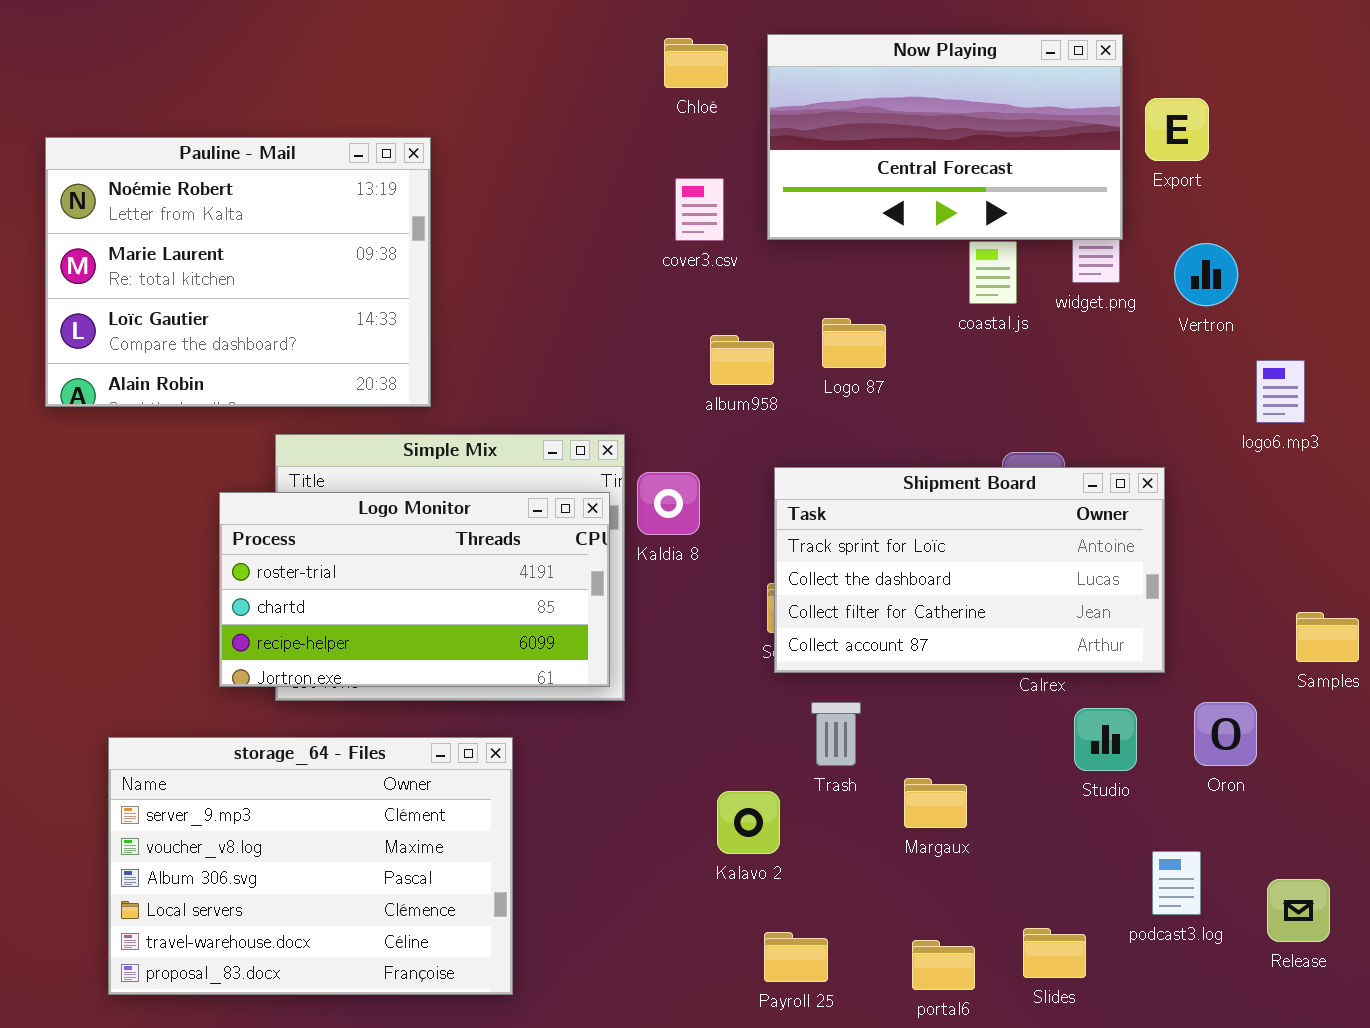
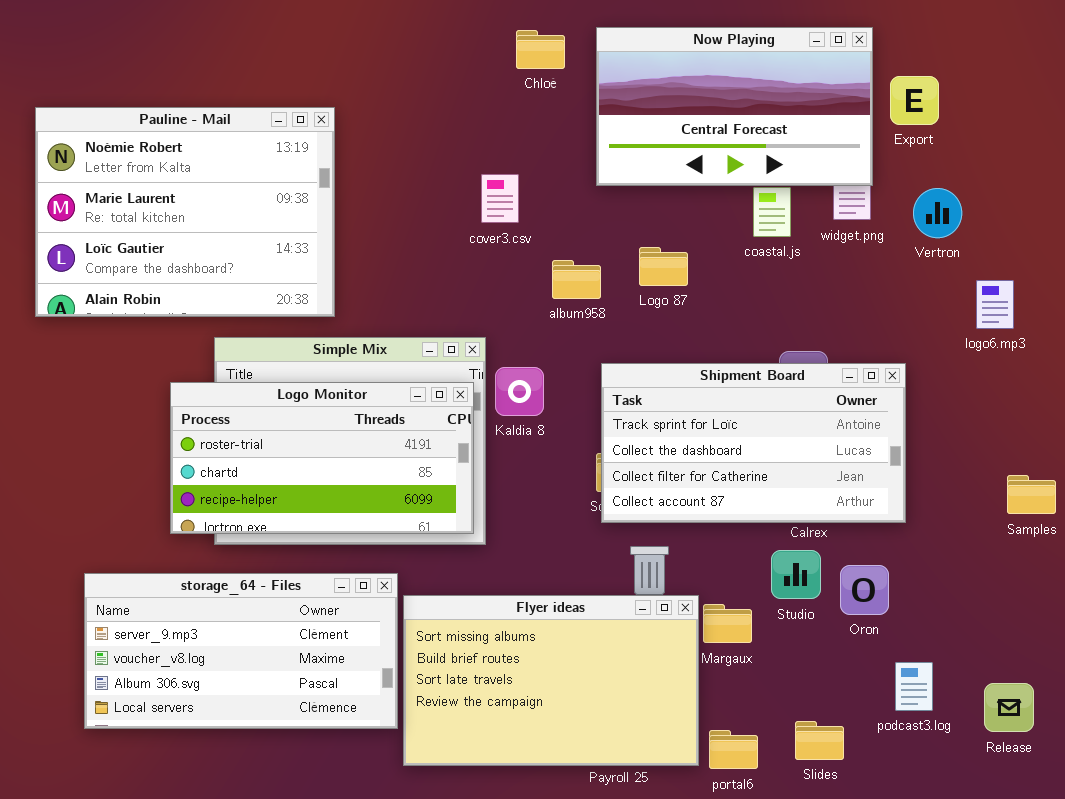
cover3.csv: [675,178,724,241] -> [481,174,519,223], moved
Oron: [1194,702,1257,766] -> [840,565,889,615], moved
Studio: [1074,708,1137,771] -> [771,550,821,599], moved
storage_64 - Files: [108,737,513,995] -> [84,573,398,729], resized
Flyer ideas: none -> [403,595,699,766], opened

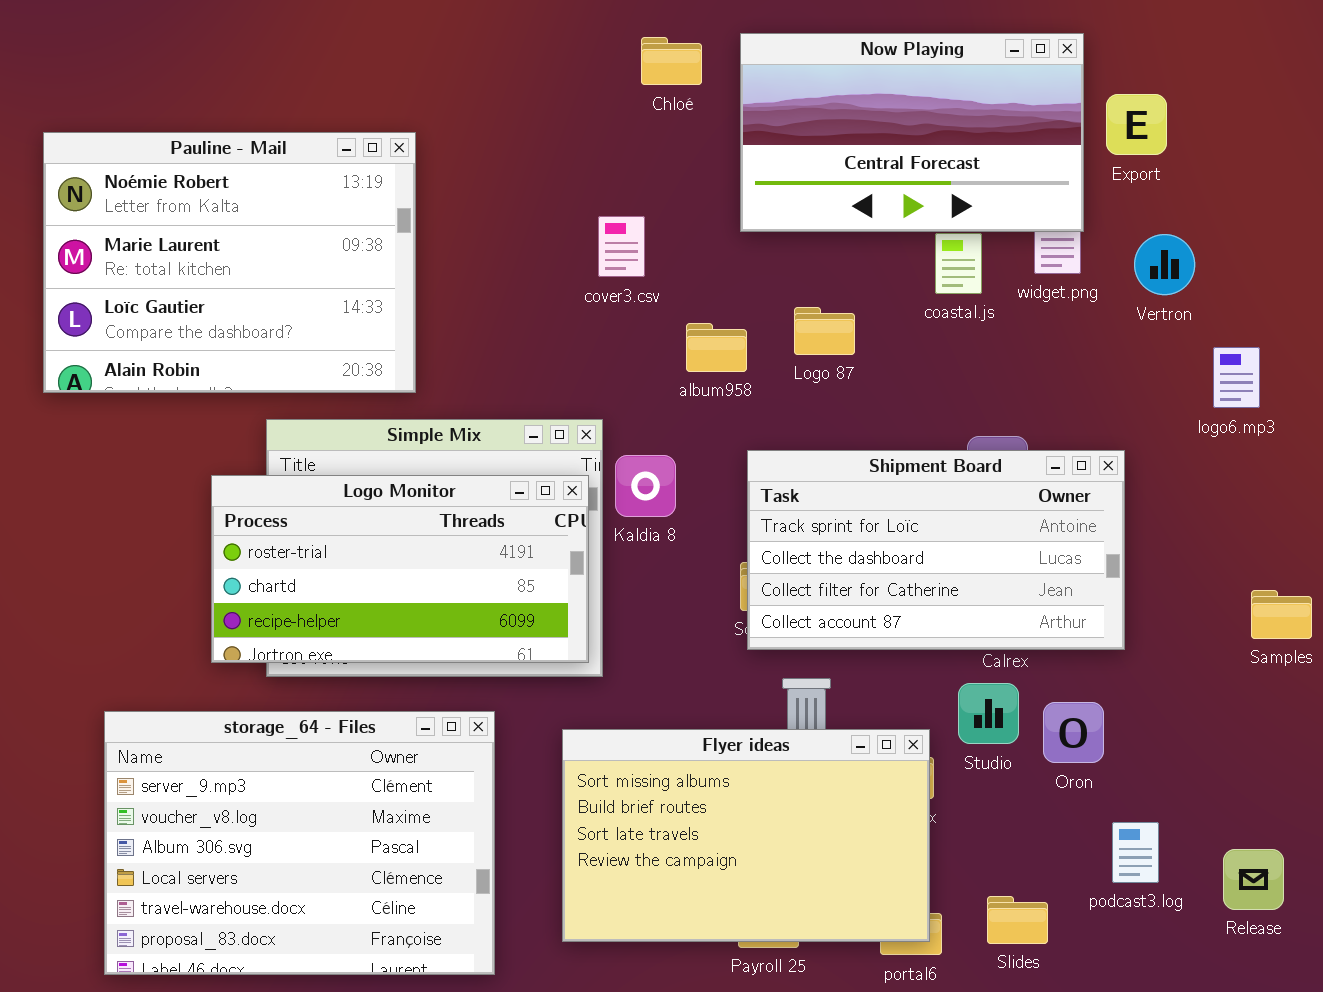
storage_64 - Files: [84,573,398,729] -> [104,711,495,975], resized
Flyer ideas: [403,595,699,766] -> [562,729,930,942], moved

